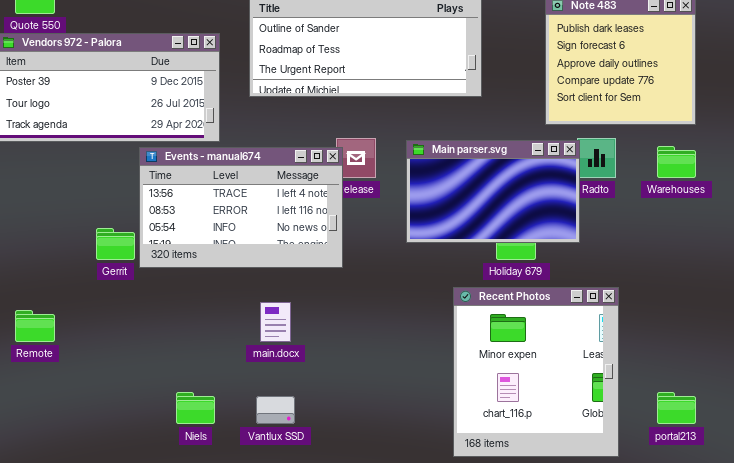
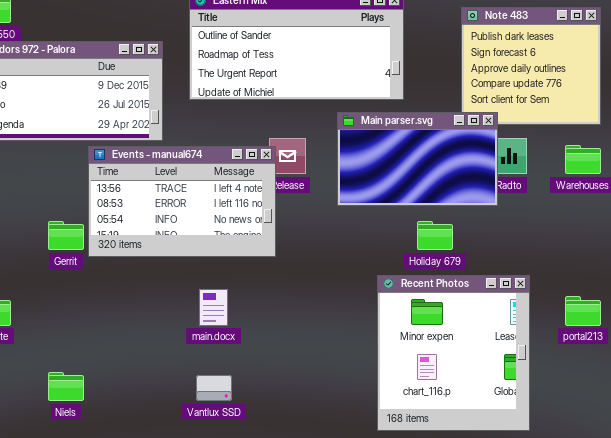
Main parser.svg: [406,140,580,243] -> [337,112,498,206], moved
Niels: [176,392,215,424] -> [48,372,84,401], moved
portal213: [657,392,696,424] -> [565,296,601,326], moved

